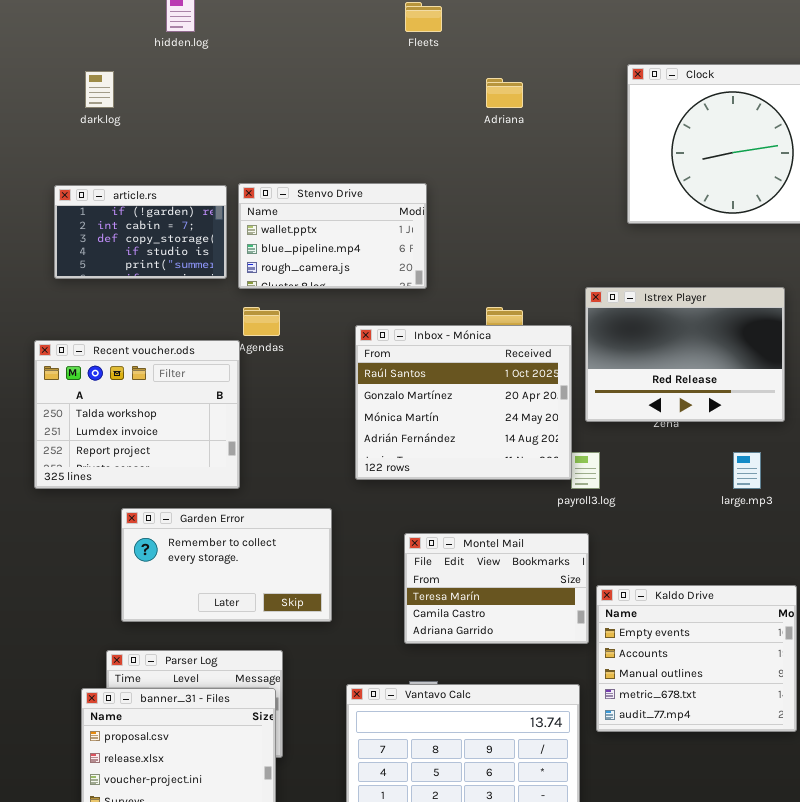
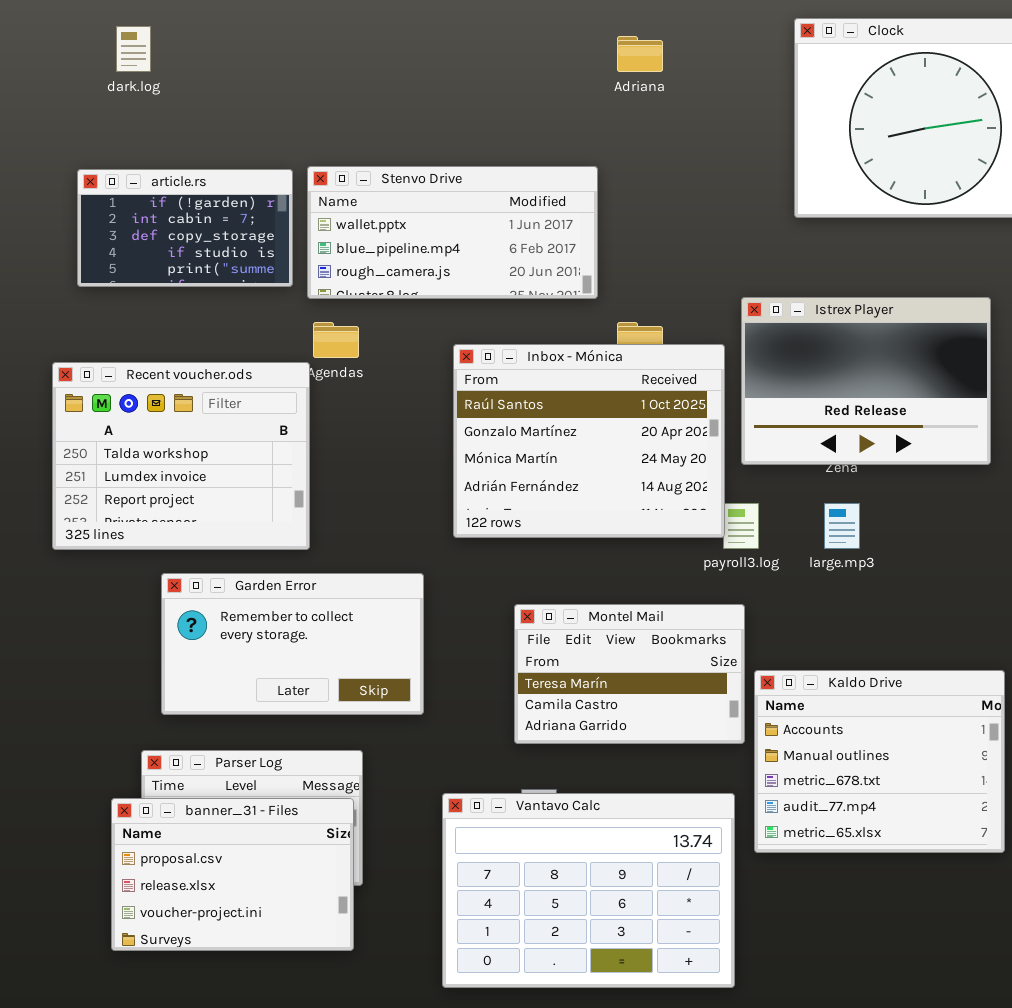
Stenvo Drive: [238,183,427,289] -> [307,166,598,299], resized
large.mp3: [733,452,761,489] -> [824,503,860,549], moved
Kaldo Drive: [596,585,797,732] -> [754,670,1005,853], scrolled down 1 row

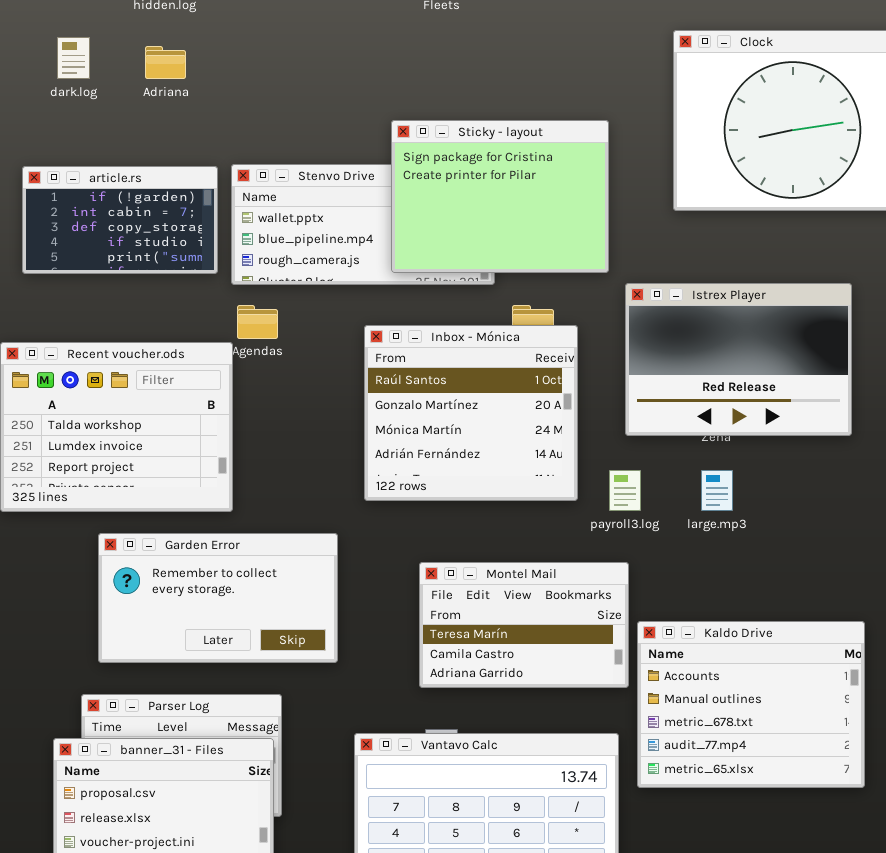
Adriana: [617,36,663,72] -> [145,46,186,79], moved
Sticky - layout: none -> [391,120,609,273], opened
Inbox - Mónica: [453,344,725,538] -> [364,325,578,501], resized

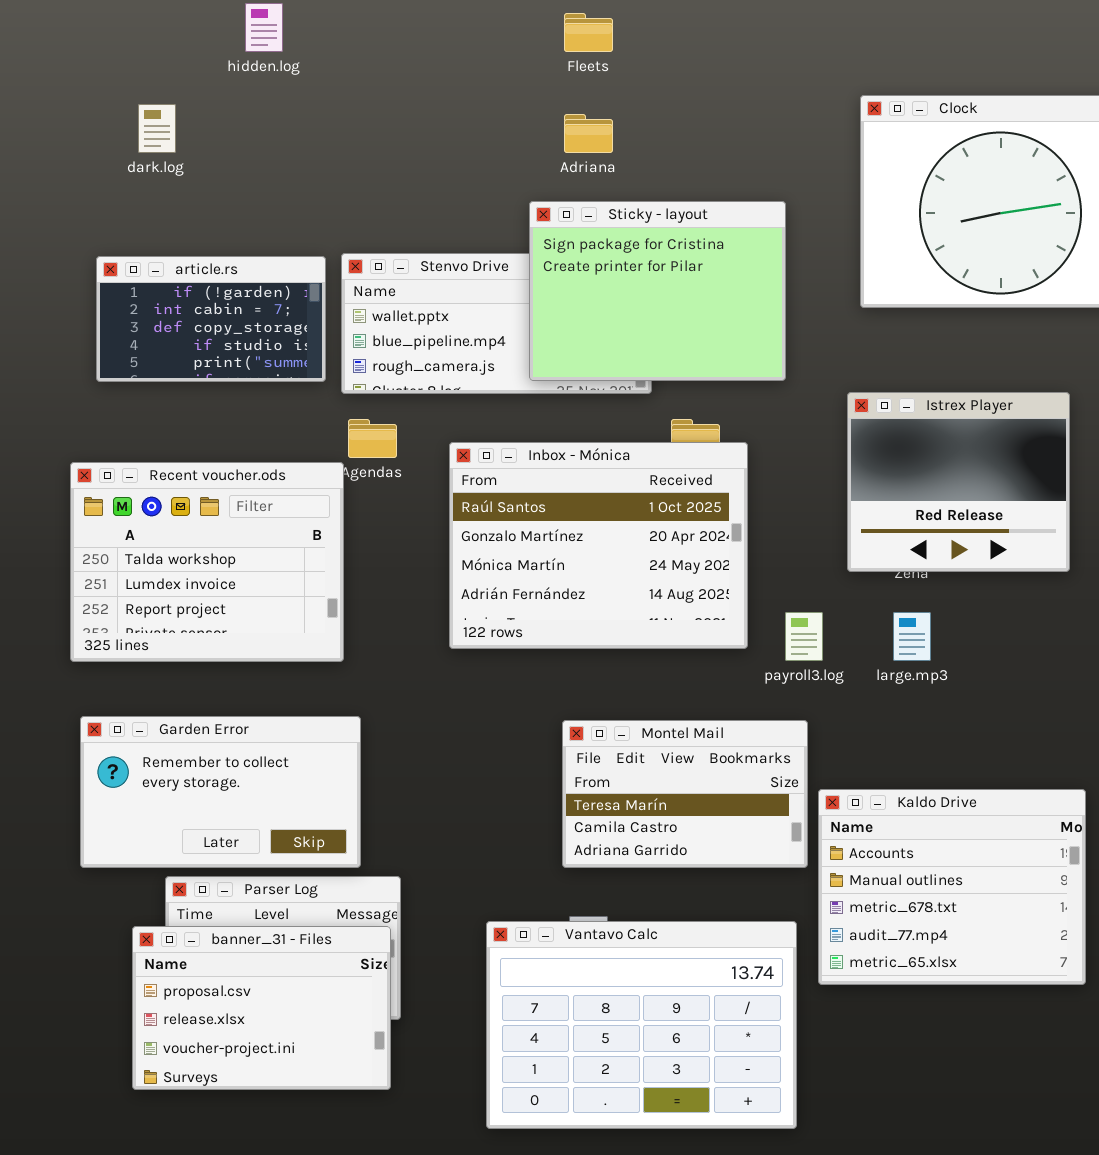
Adriana: [145,46,186,79] -> [564,114,613,153], moved
Istrex Player: [625,283,852,436] -> [847,392,1070,572], resized
Inbox - Mónica: [364,325,578,501] -> [449,442,748,649], resized
Garden Error: [98,533,338,663] -> [80,716,361,868], moved

